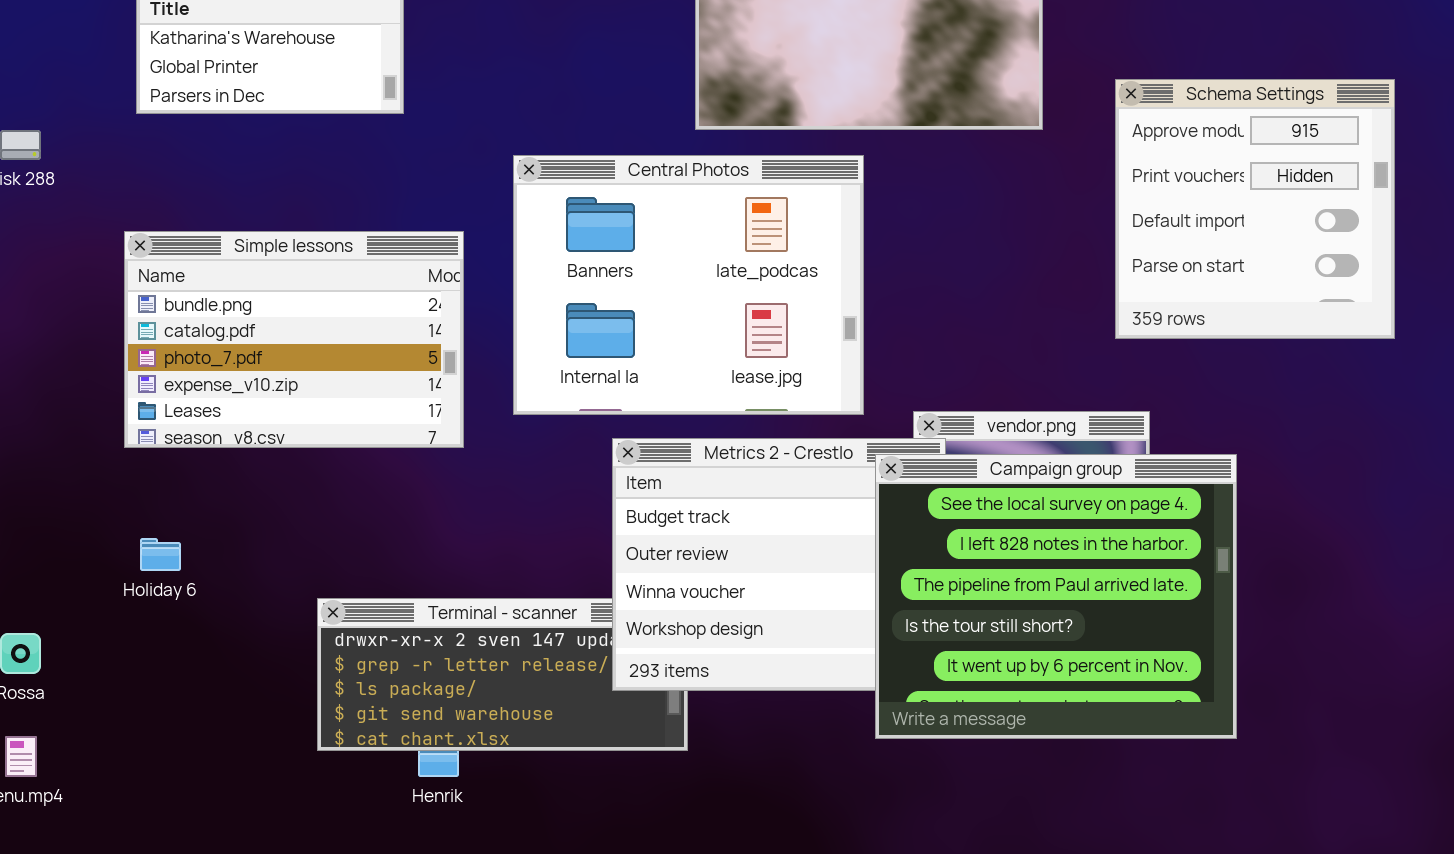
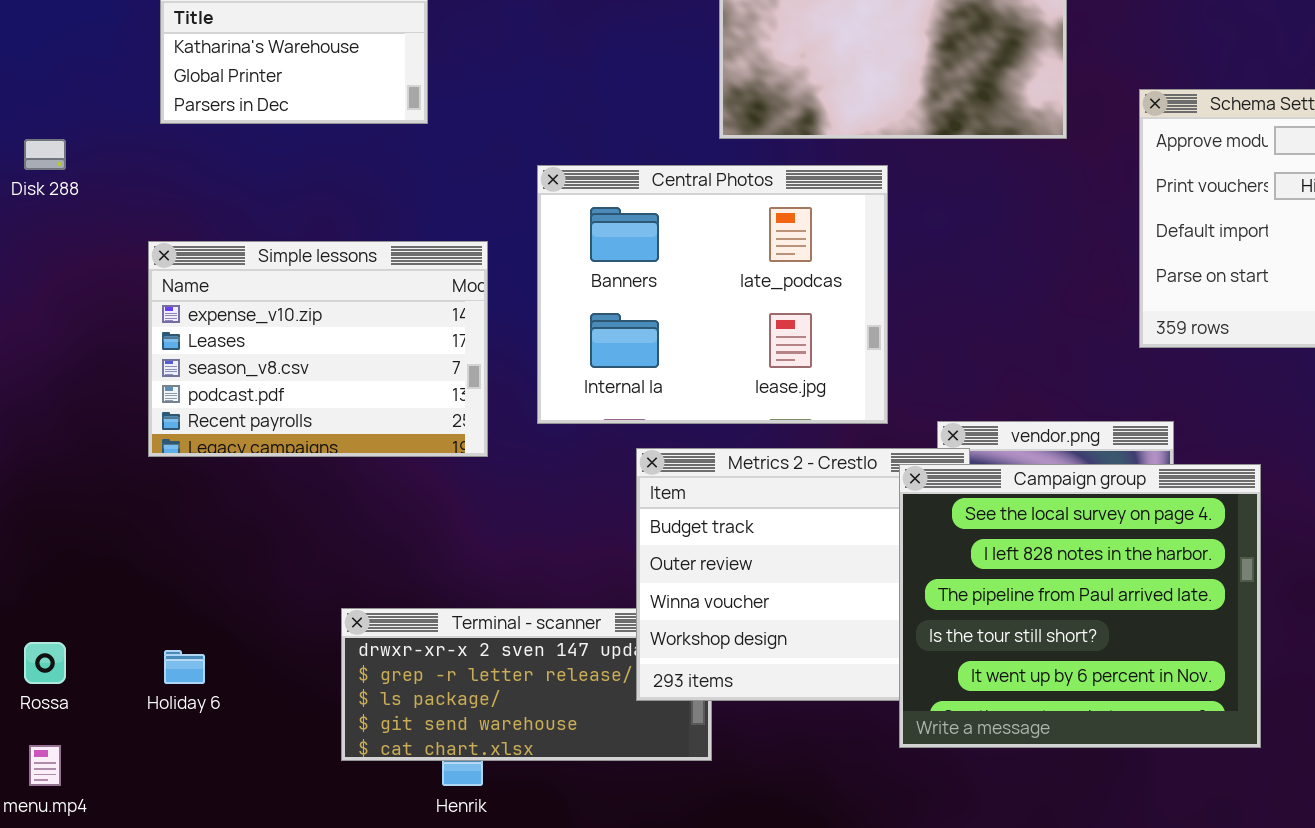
Simple lessons: [124,231,464,448] -> [148,241,488,457], scrolled down 3 rows
Holiday 6: [140,538,181,571] -> [164,650,205,684], moved

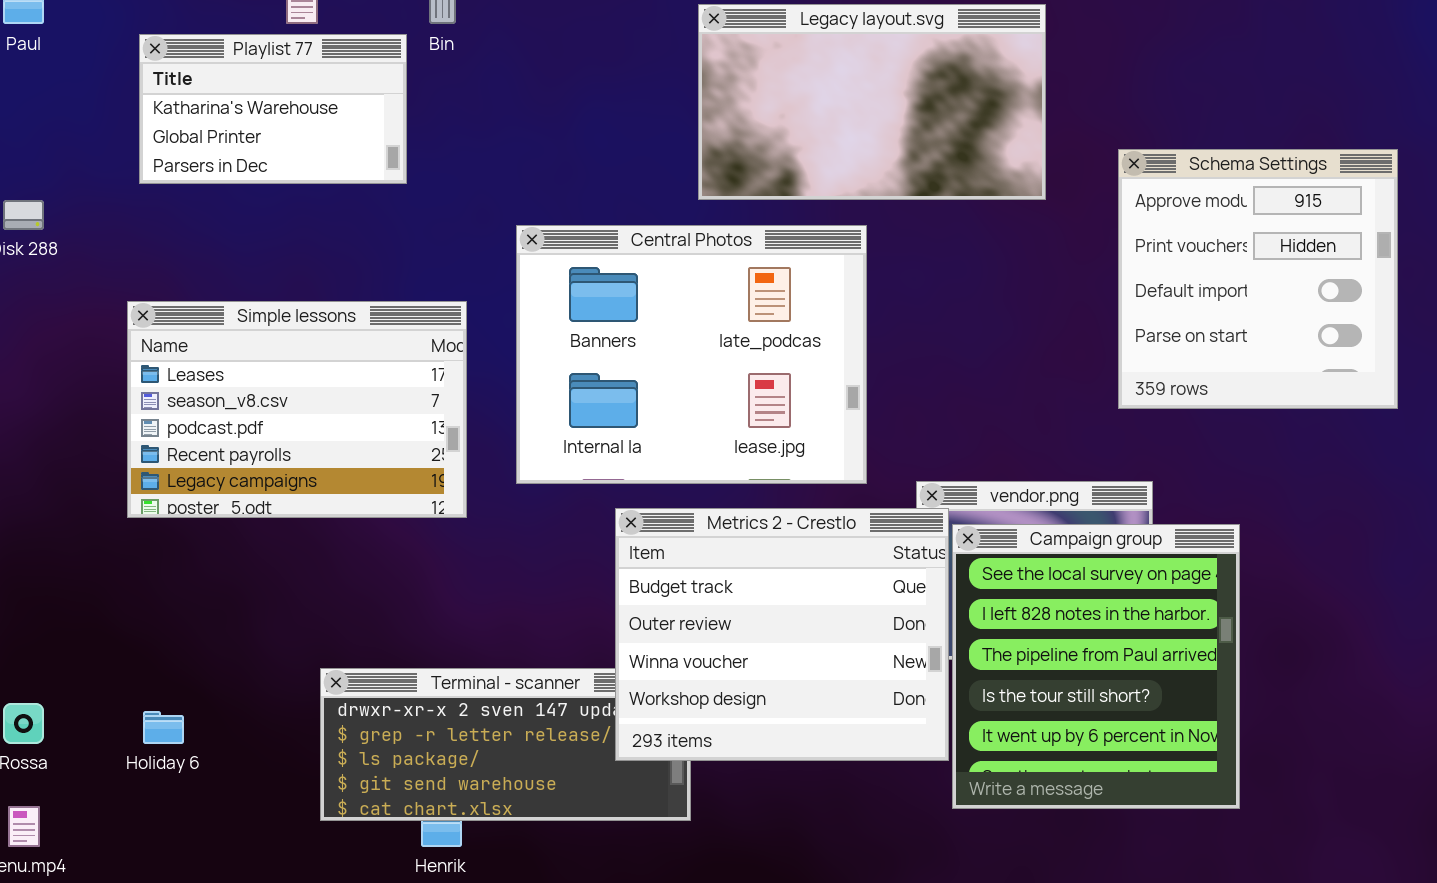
Simple lessons: [148,241,488,457] -> [127,301,467,518], scrolled down 1 row
Campaign group: [899,464,1261,748] -> [952,524,1240,809], resized

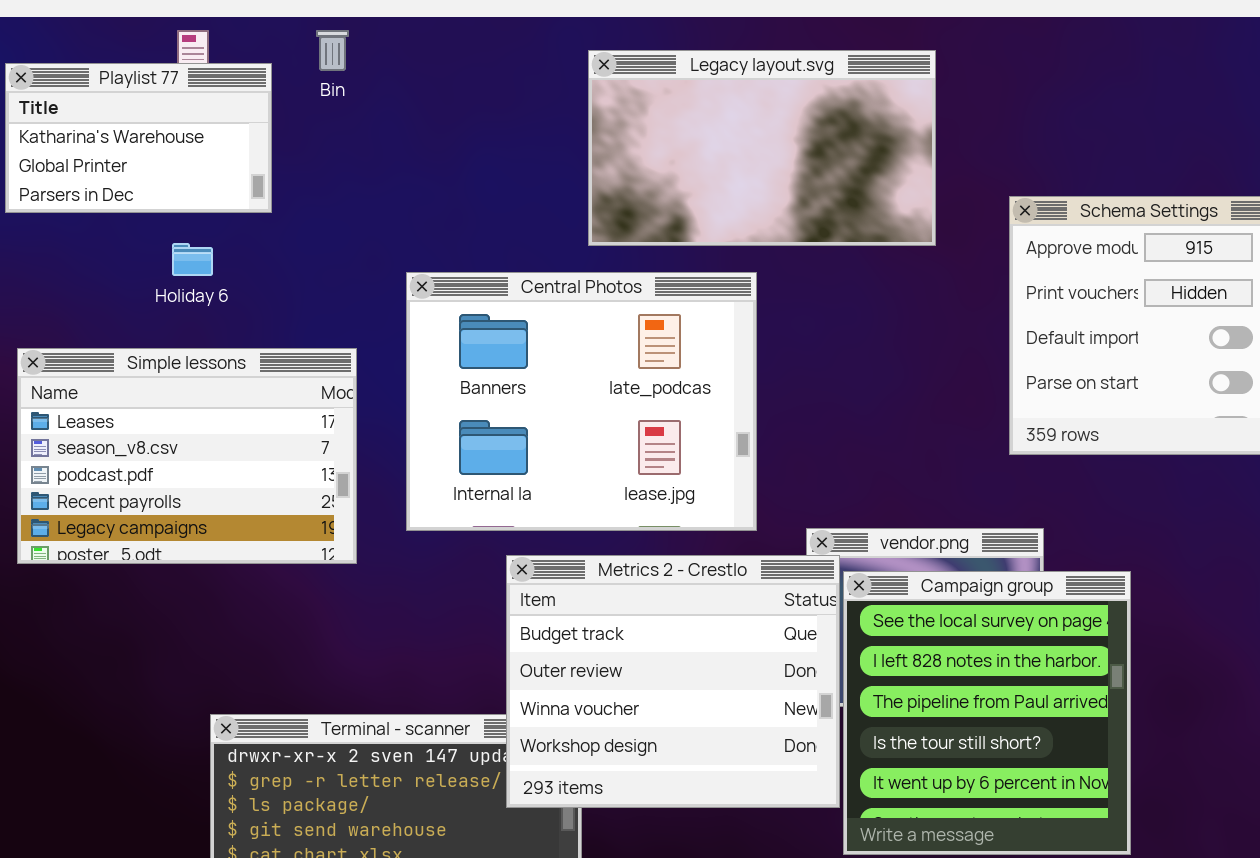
Playlist 77: [139,34,407,184] -> [5,63,272,213], moved
Holiday 6: [143,711,184,744] -> [172,243,213,276], moved

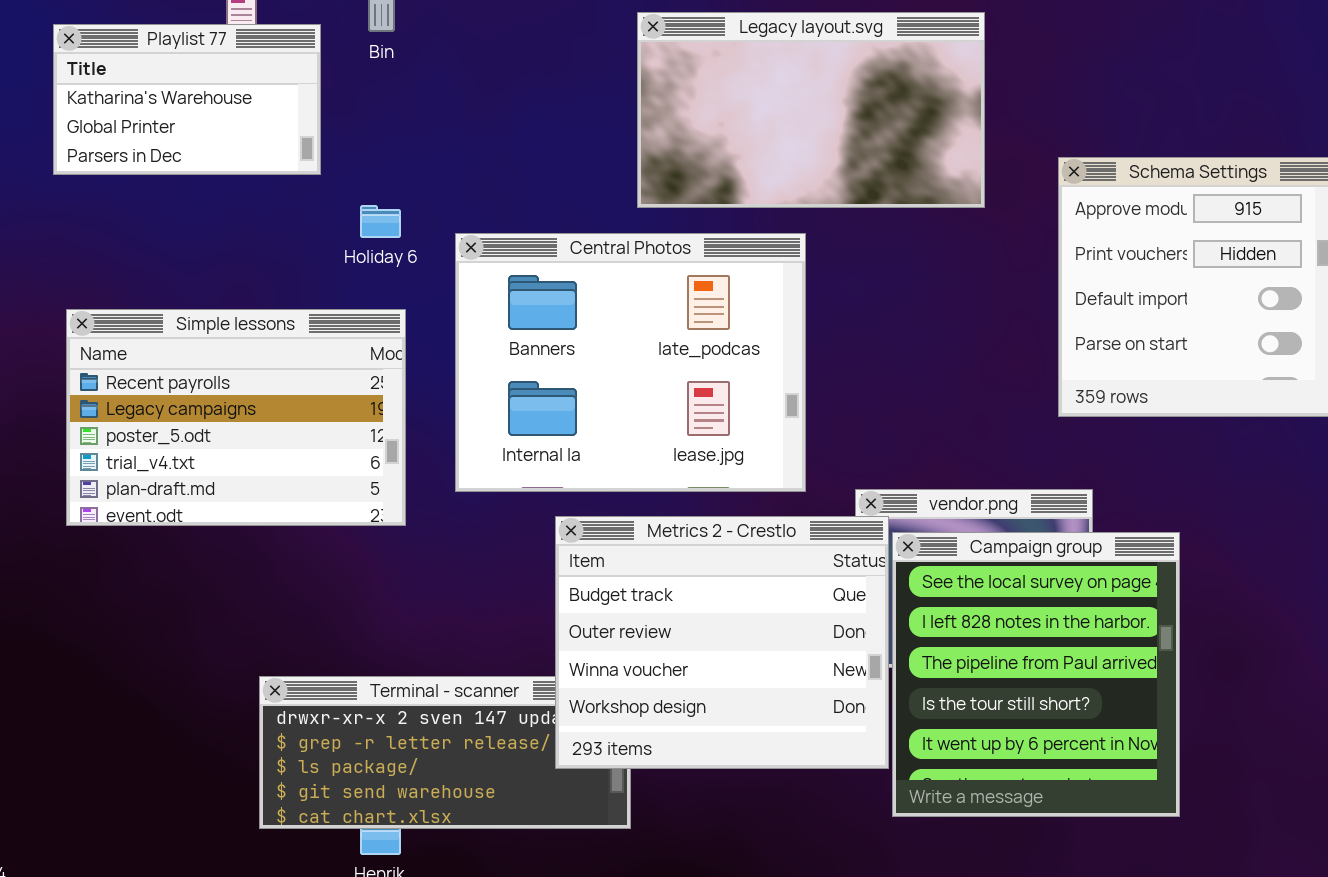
Holiday 6: [172,243,213,276] -> [360,205,401,238], moved
Simple lessons: [17,348,357,564] -> [66,309,406,526], scrolled down 3 rows

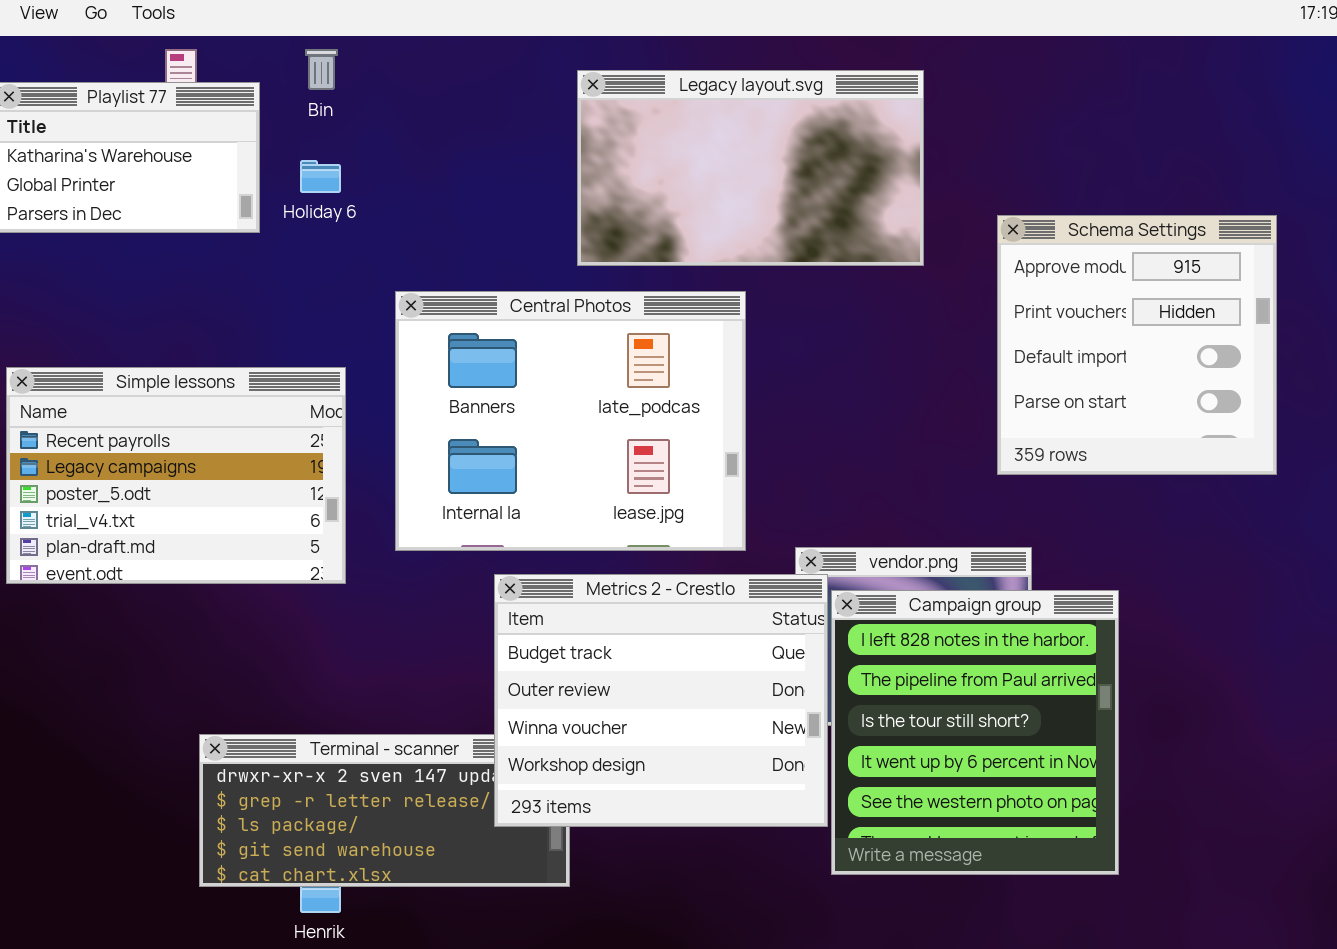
Holiday 6: [360,205,401,238] -> [300,160,341,193], moved
Campaign group: [892,532,1180,817] -> [831,590,1119,875], scrolled down 1 row

